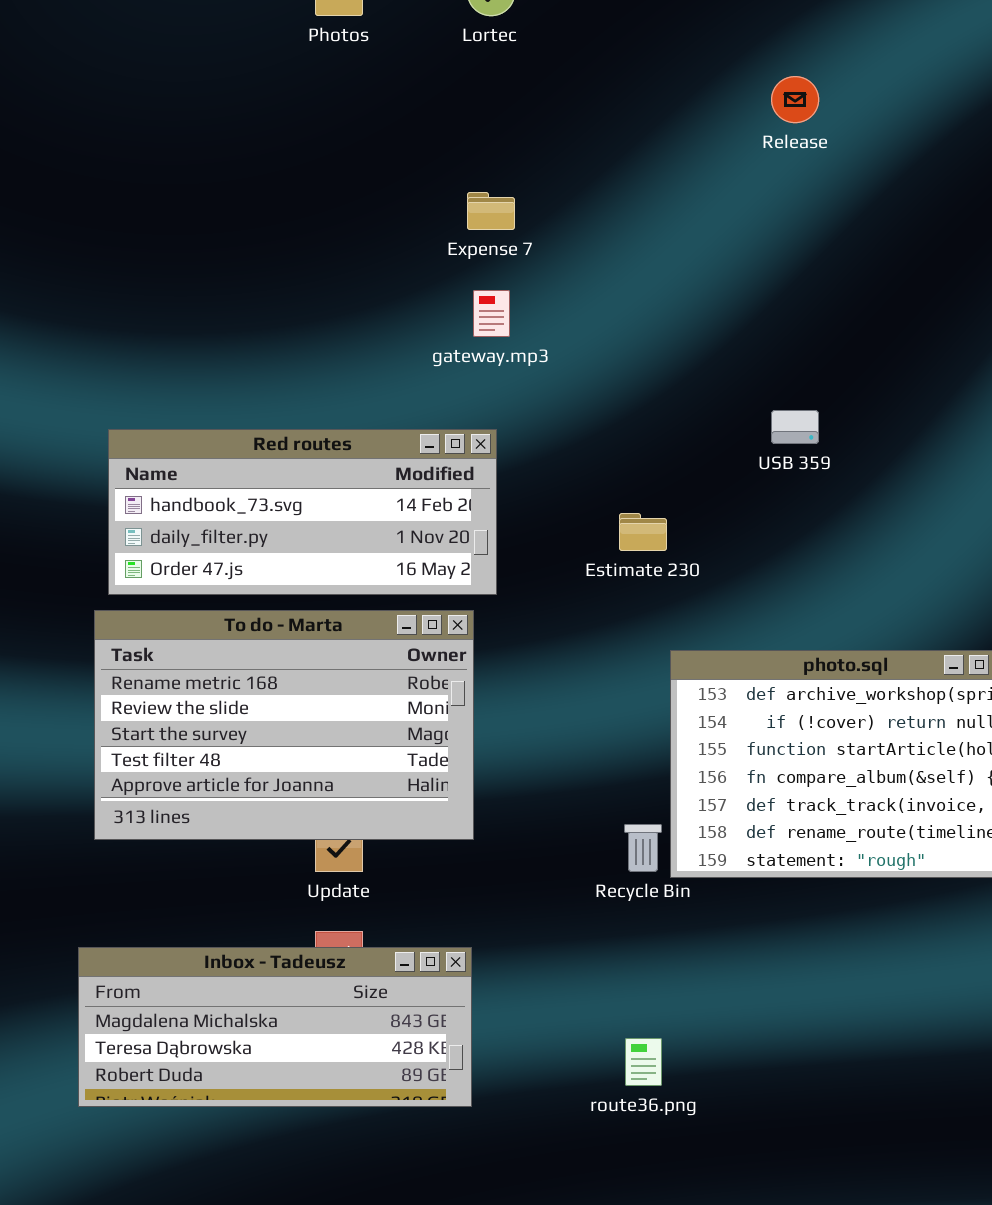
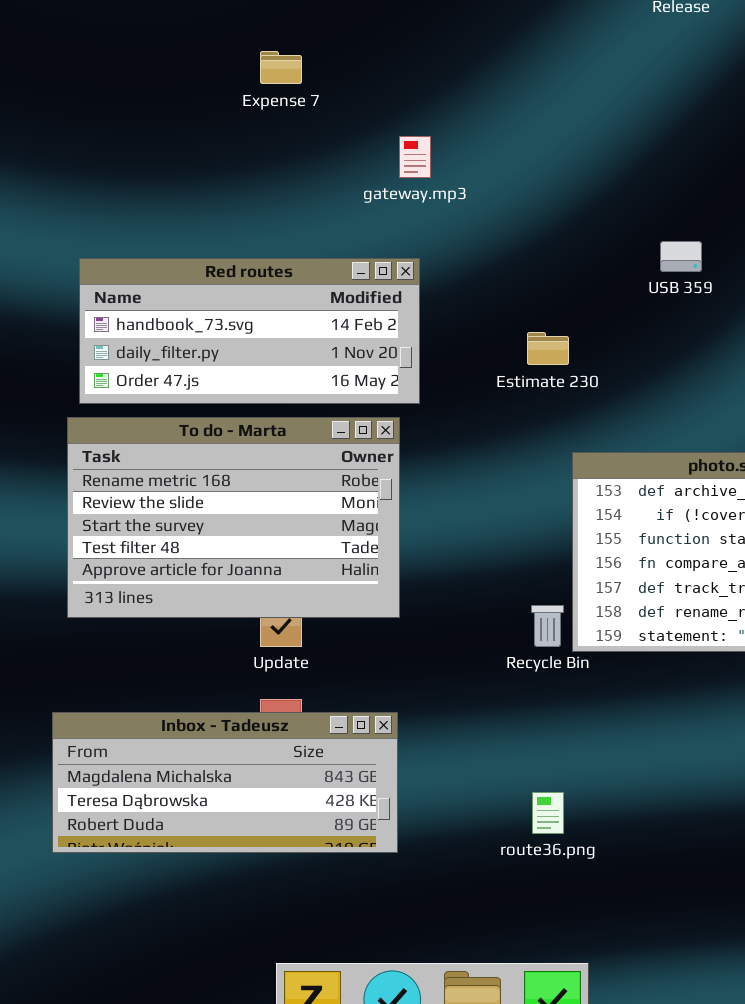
Expense 7: [467,192,515,230] -> [260,51,302,84], moved

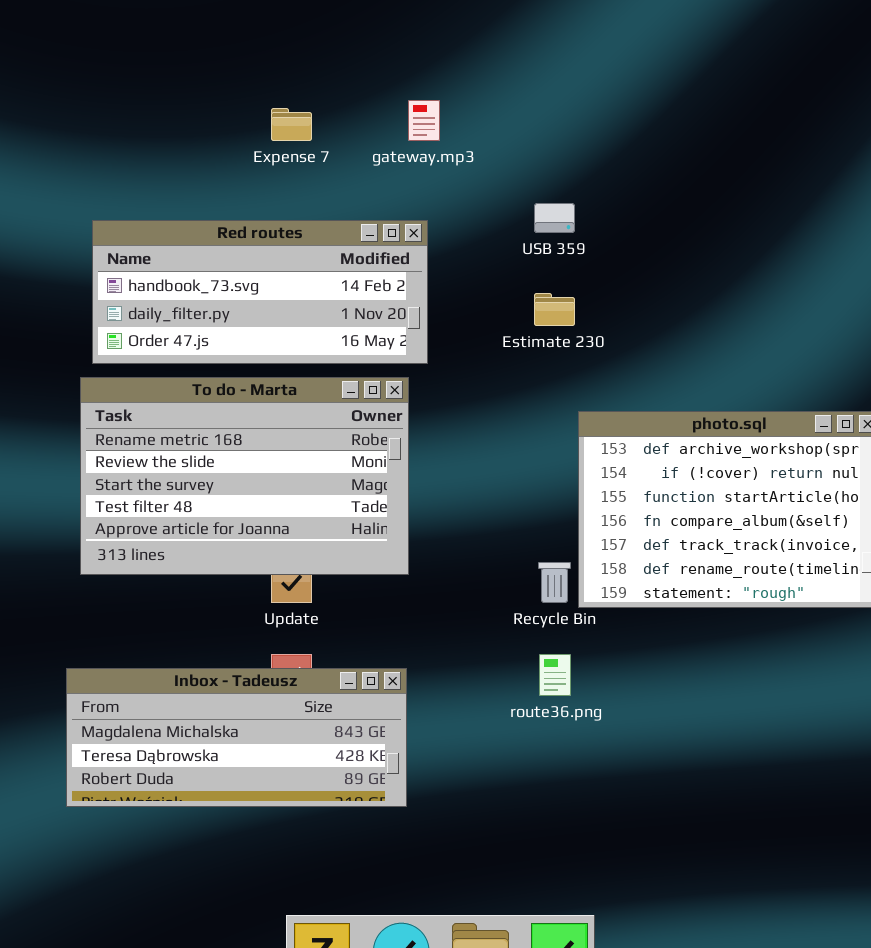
Expense 7: [260,51,302,84] -> [271,108,312,141], moved
USB 359: [660,241,702,272] -> [534,203,575,233], moved
route36.png: [532,792,564,834] -> [539,654,571,696], moved

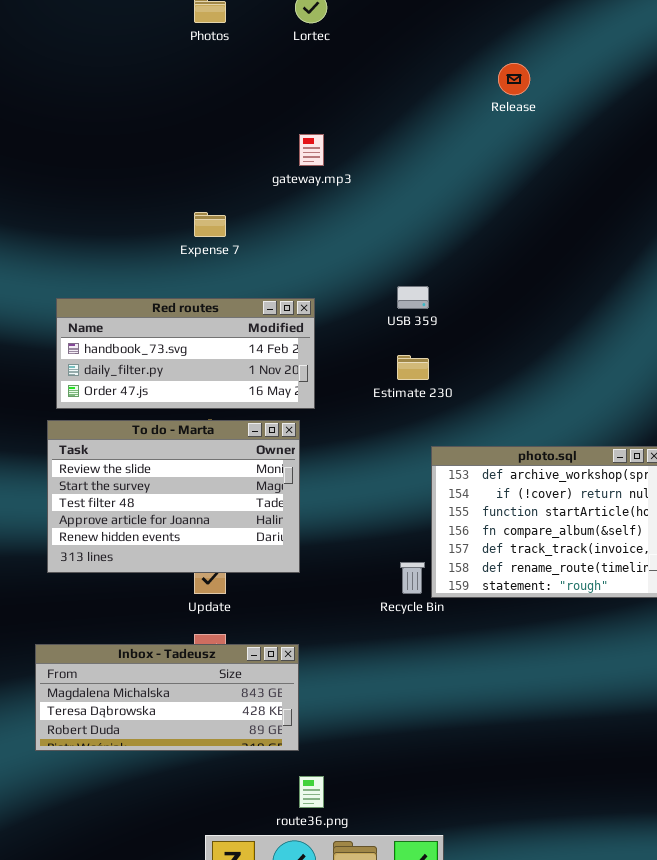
gateway.mp3: [408,100,440,141] -> [299,134,324,166], moved
To do - Marta: [80,377,409,575] -> [47,420,300,573], scrolled down 1 row
route36.png: [539,654,571,696] -> [299,776,324,808], moved

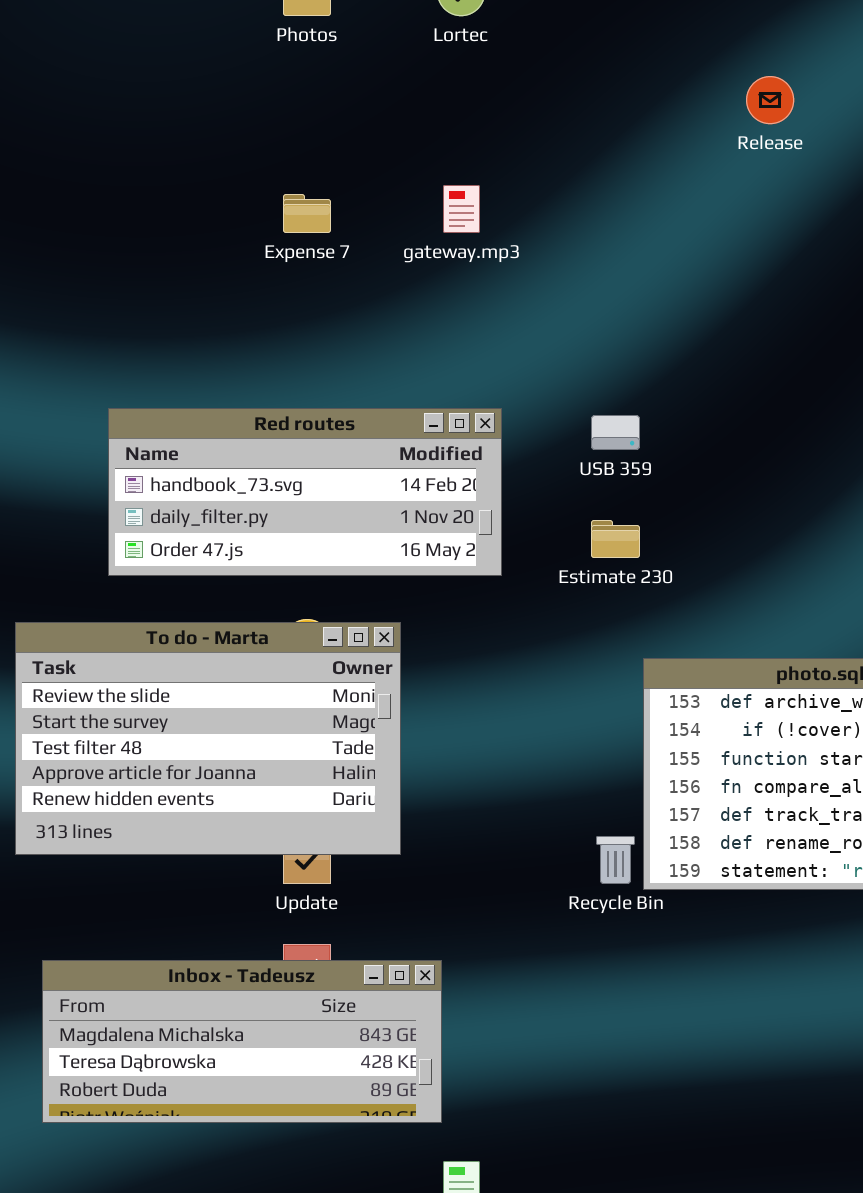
Expense 7: [194,212,226,237] -> [283,194,331,233], moved
Red routes: [56,298,315,409] -> [108,408,502,576], moved
To do - Marta: [47,420,300,573] -> [15,622,401,855], moved

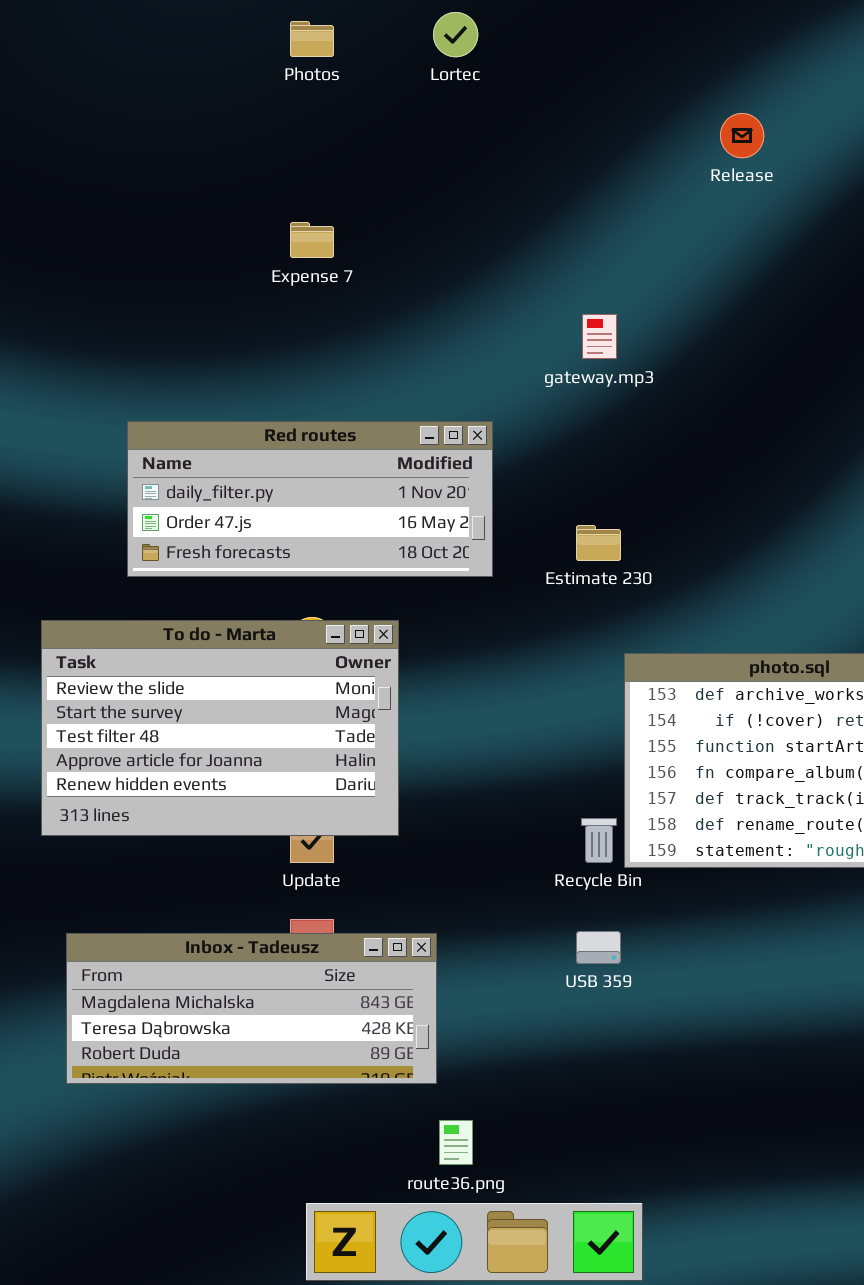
gateway.mp3: [443,185,480,233] -> [582,314,617,359], moved
Red routes: [108,408,502,576] -> [127,421,493,577], scrolled down 1 row
USB 359: [591,415,640,450] -> [576,931,621,964], moved

